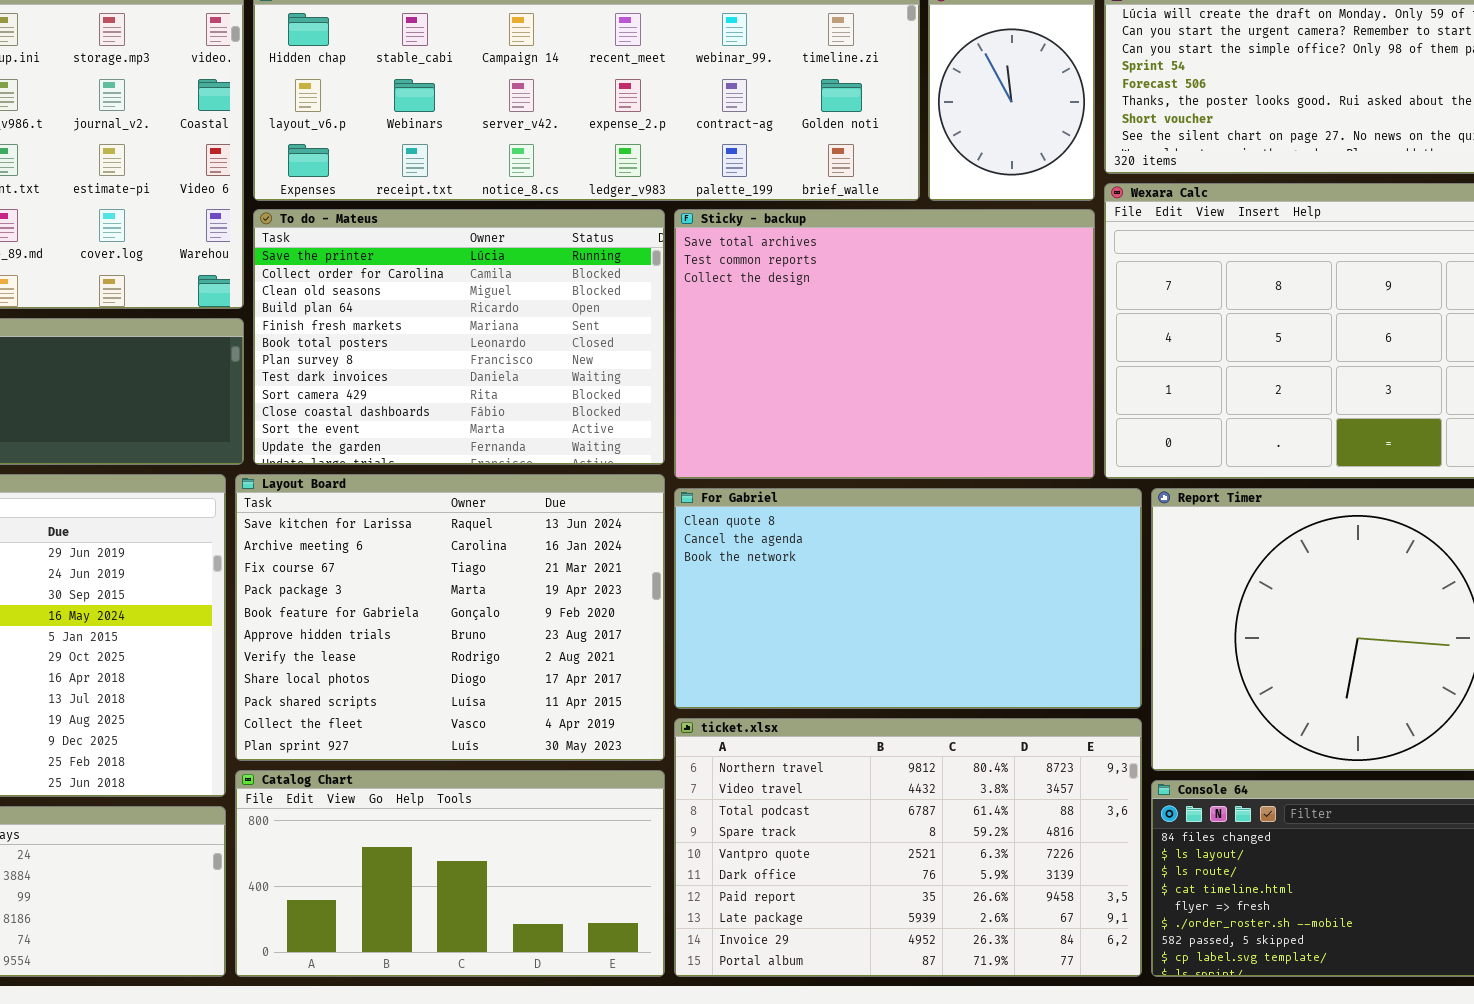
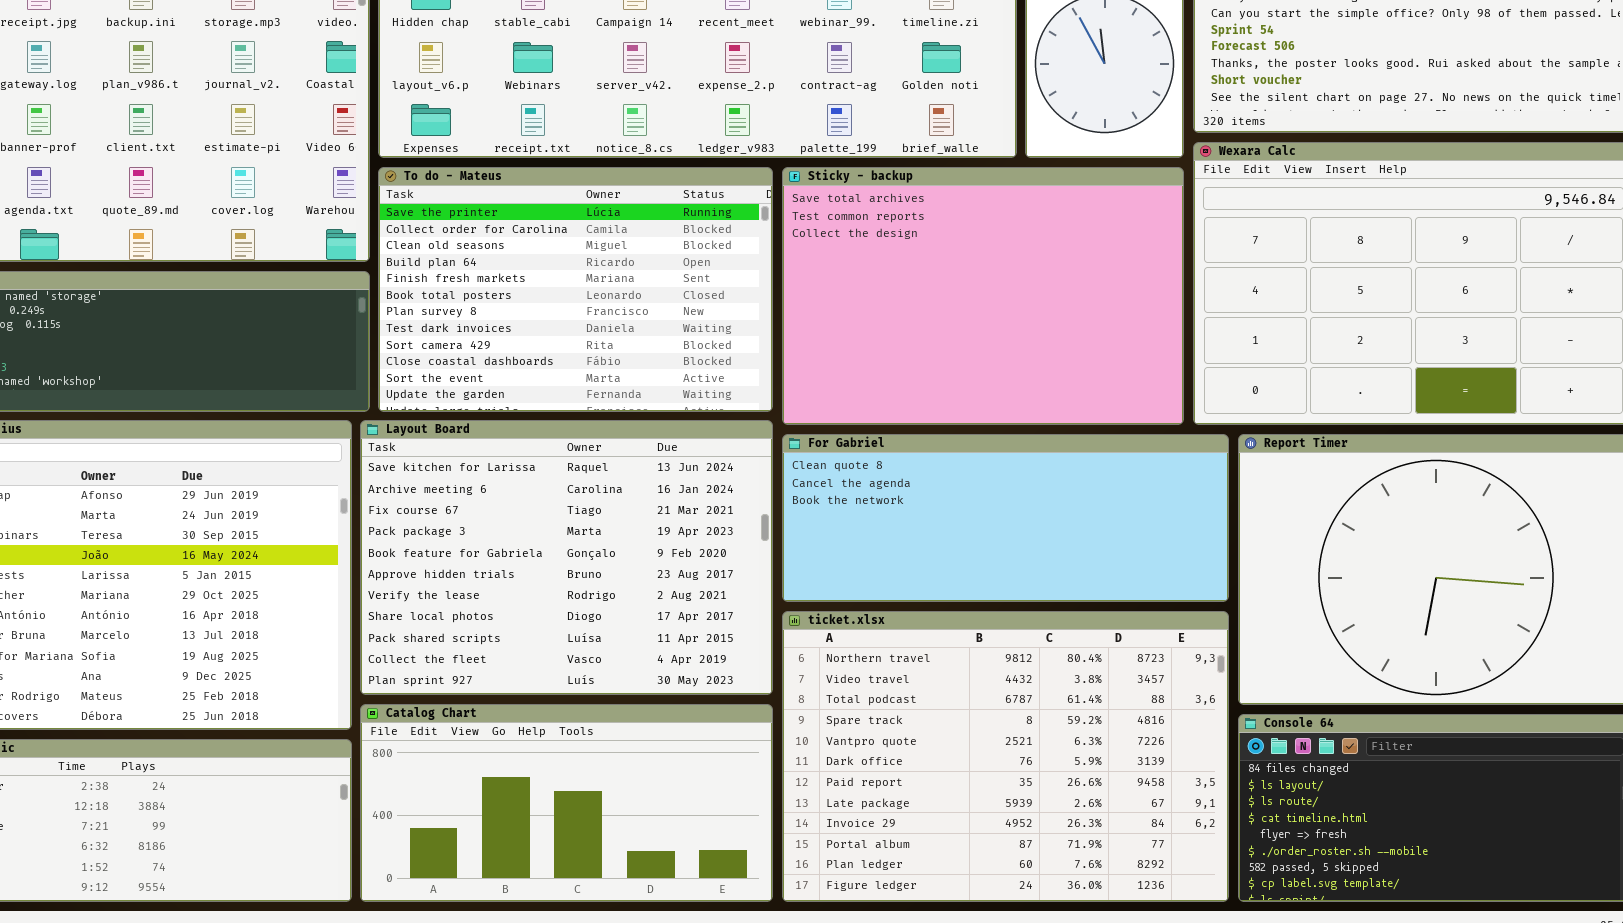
For Gabriel: [674,488,1142,709] -> [782,434,1229,602], resized
ticket.xlsx: [674,718,1142,977] -> [782,611,1229,902], resized

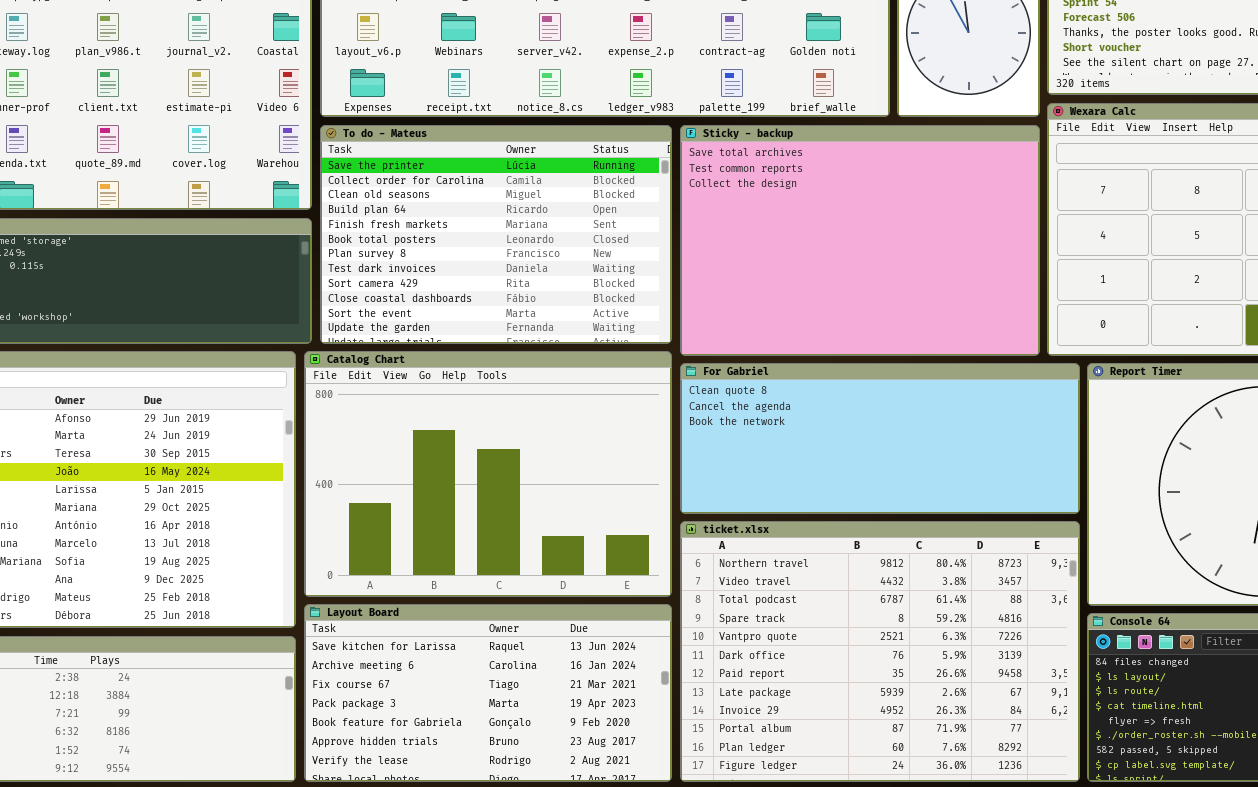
Layout Board: [360,420,773,695] -> [304,604,672,782], moved, resized
Catalog Chart: [360,704,773,902] -> [304,351,672,597], moved, resized

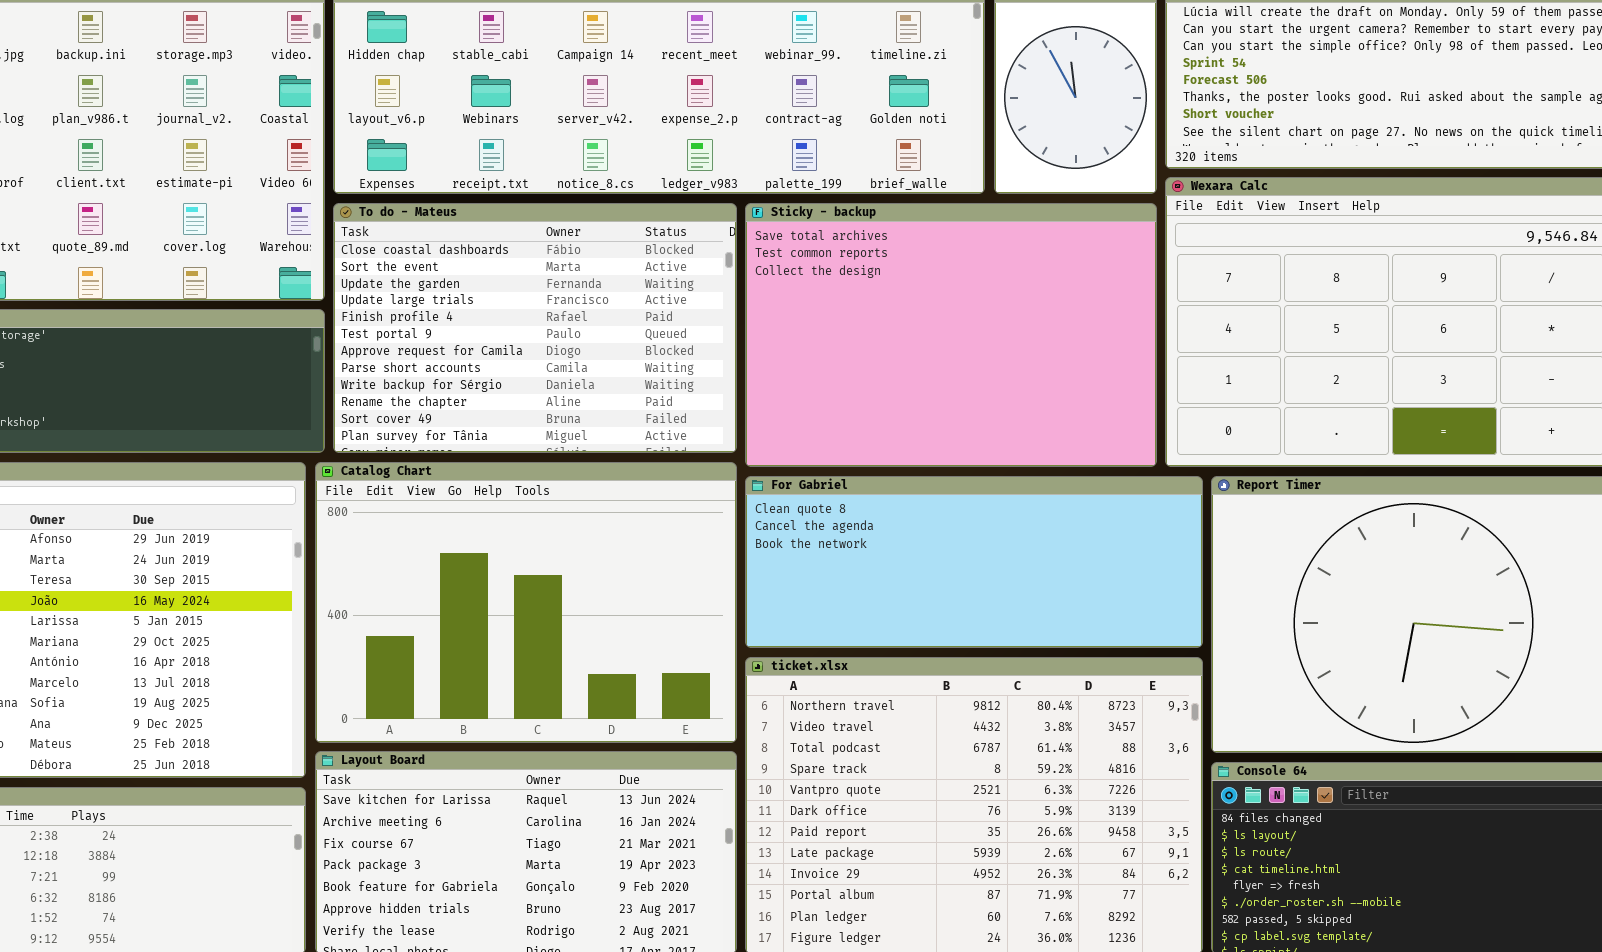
To do - Mateus: [320,125,672,344] -> [333,203,737,453], scrolled down 9 rows

